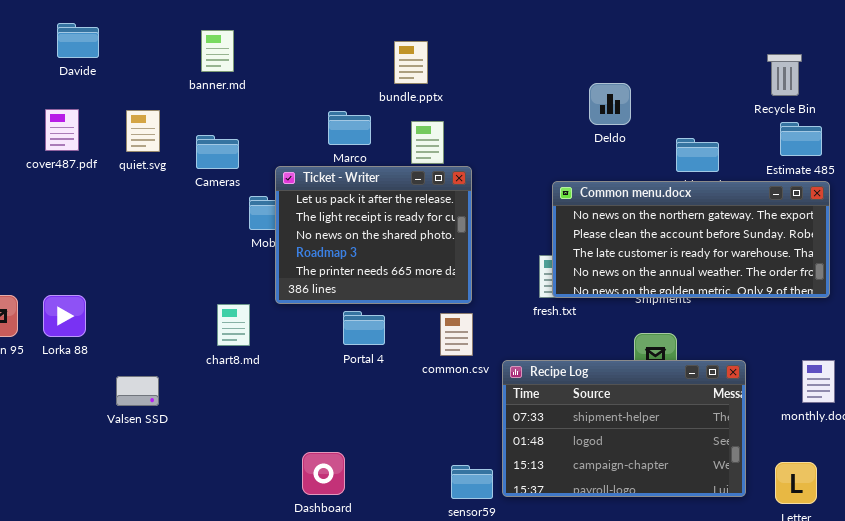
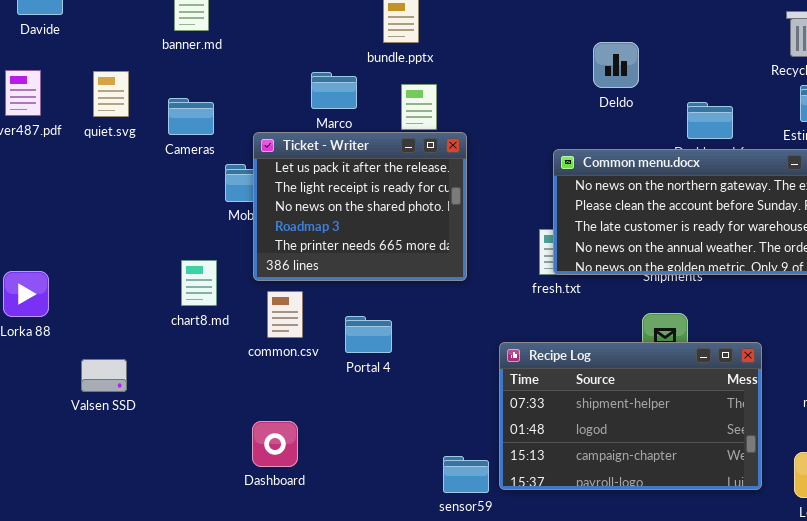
chart8.md: [217,304,250,346] -> [181,260,217,306], moved
Portal 4: [343,311,385,345] -> [345,316,392,353], moved
common.csv: [440,313,473,356] -> [267,291,303,338], moved
Dashboard: [302,452,345,495] -> [252,421,298,467], moved

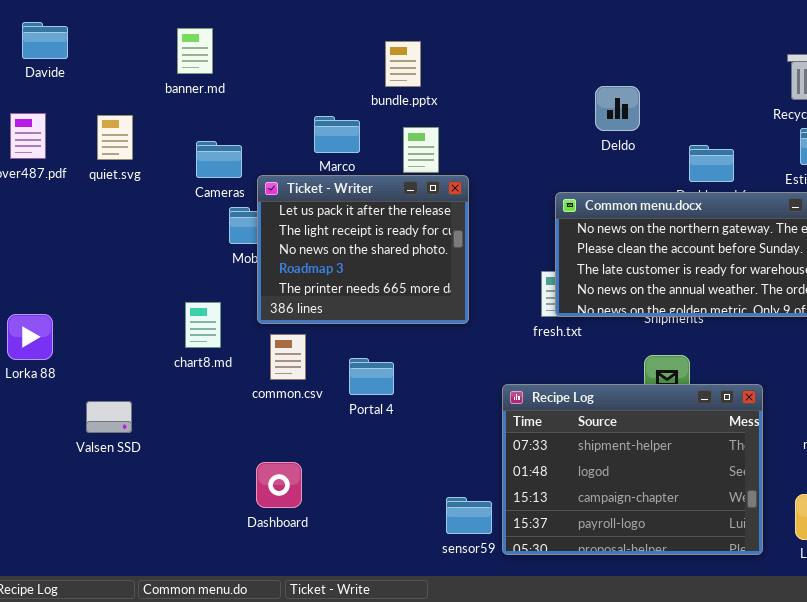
Cameras: [168,98,214,135] -> [196,141,242,178], moved
Recipe Log: [499,342,762,490] -> [502,384,763,555], resized

